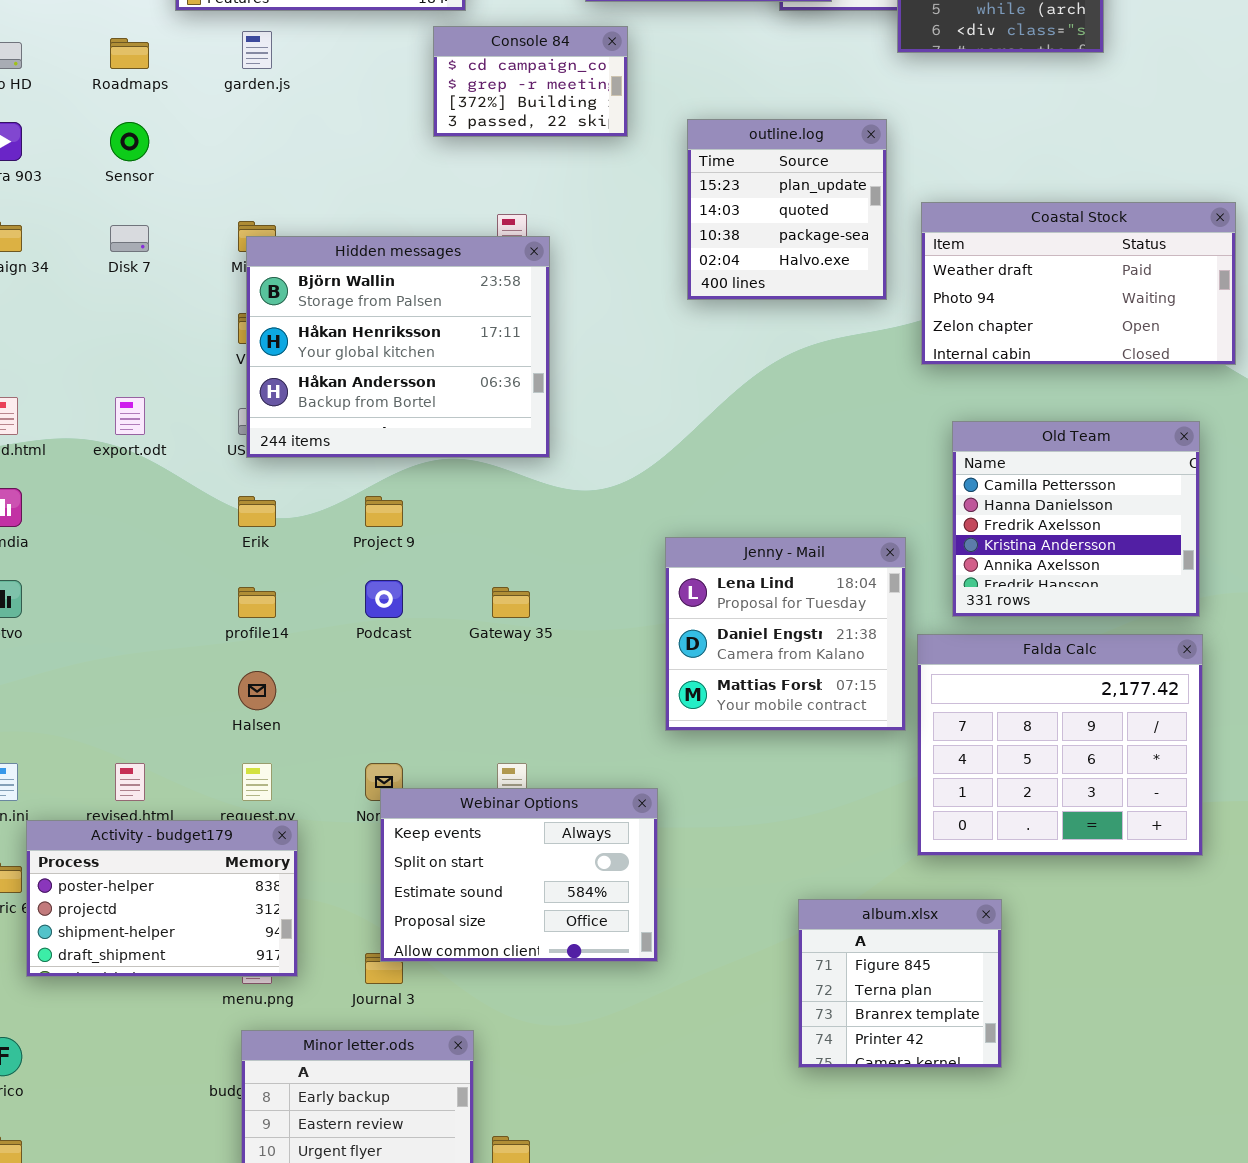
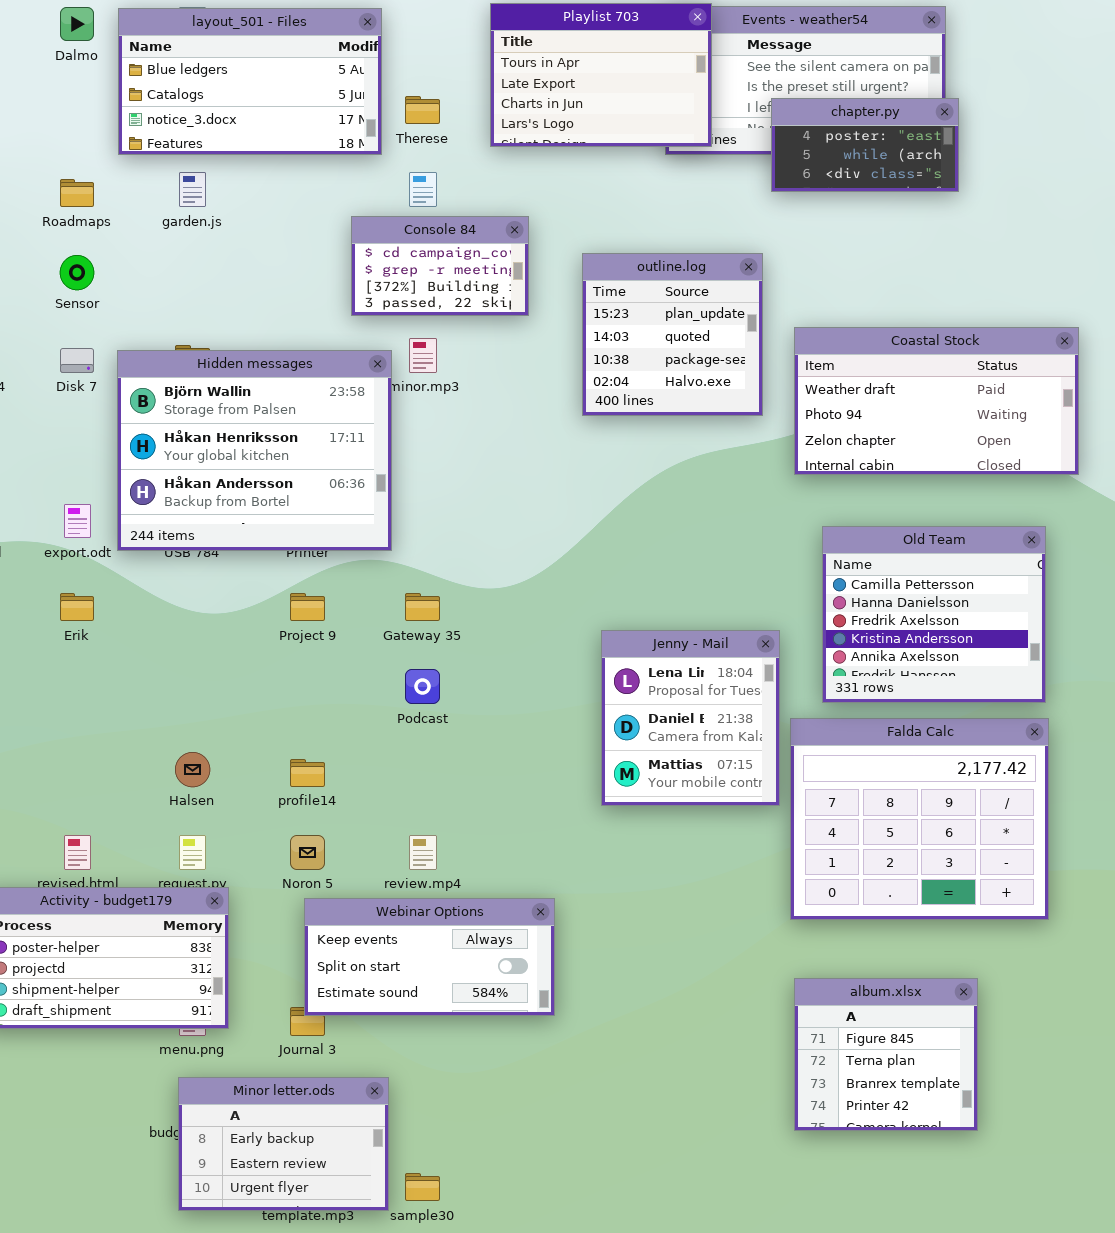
Console 84: [433,26,628,137] -> [351,216,529,316], moved
Hidden messages: [246,236,550,458] -> [117,350,392,551], moved
Erik: [238,496,276,527] -> [60,593,94,621], moved
Jenny - Mail: [665,537,906,731] -> [601,630,780,806], resized
Podcast: [365,580,403,618] -> [405,669,440,704], moved
profile14: [238,587,276,618] -> [290,759,325,787], moved
Gateway 35: [492,587,530,618] -> [405,593,440,621], moved
Webinar Options: [380,788,658,962] -> [304,898,555,1016], resized
album.xlsx: [798,899,1002,1068] -> [794,978,978,1131], moved

